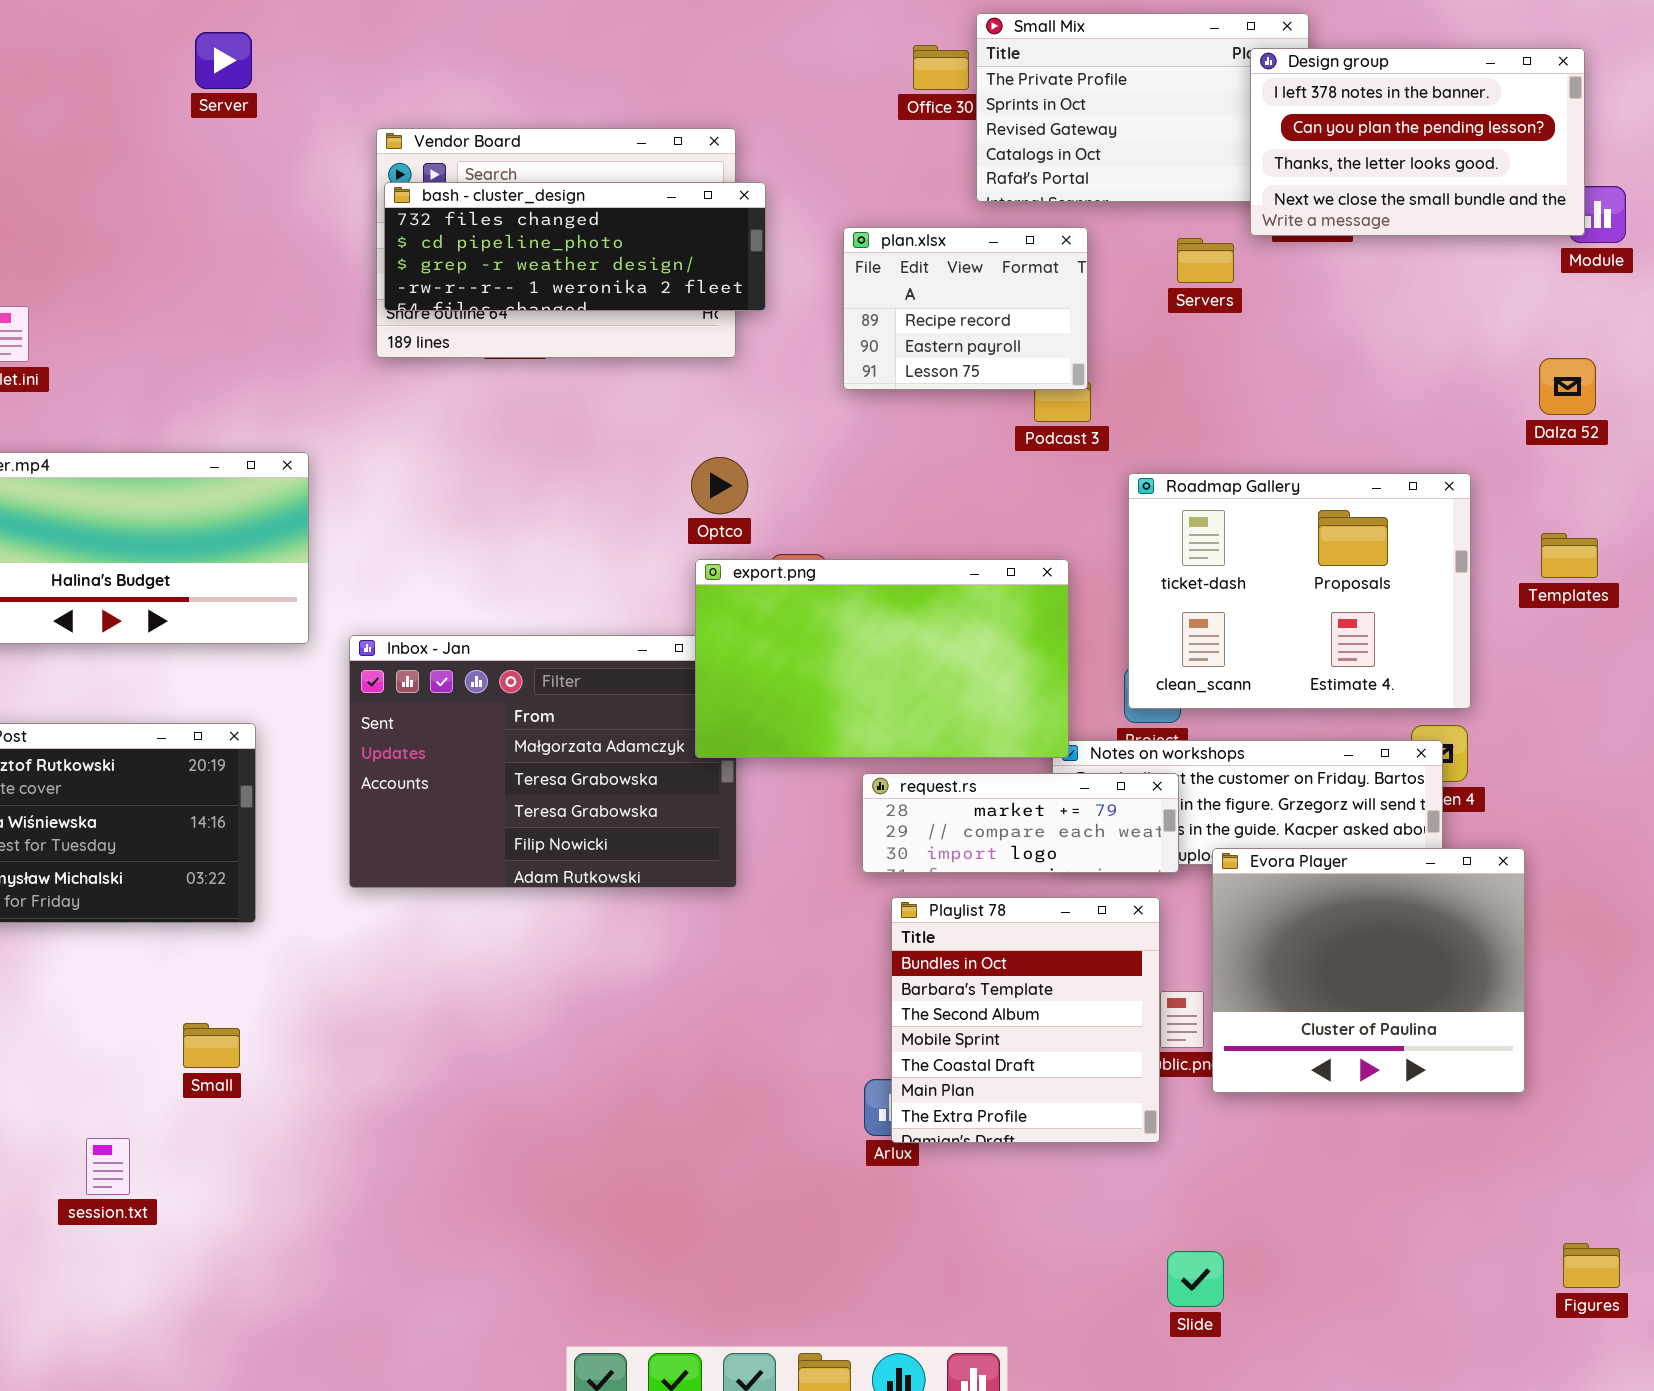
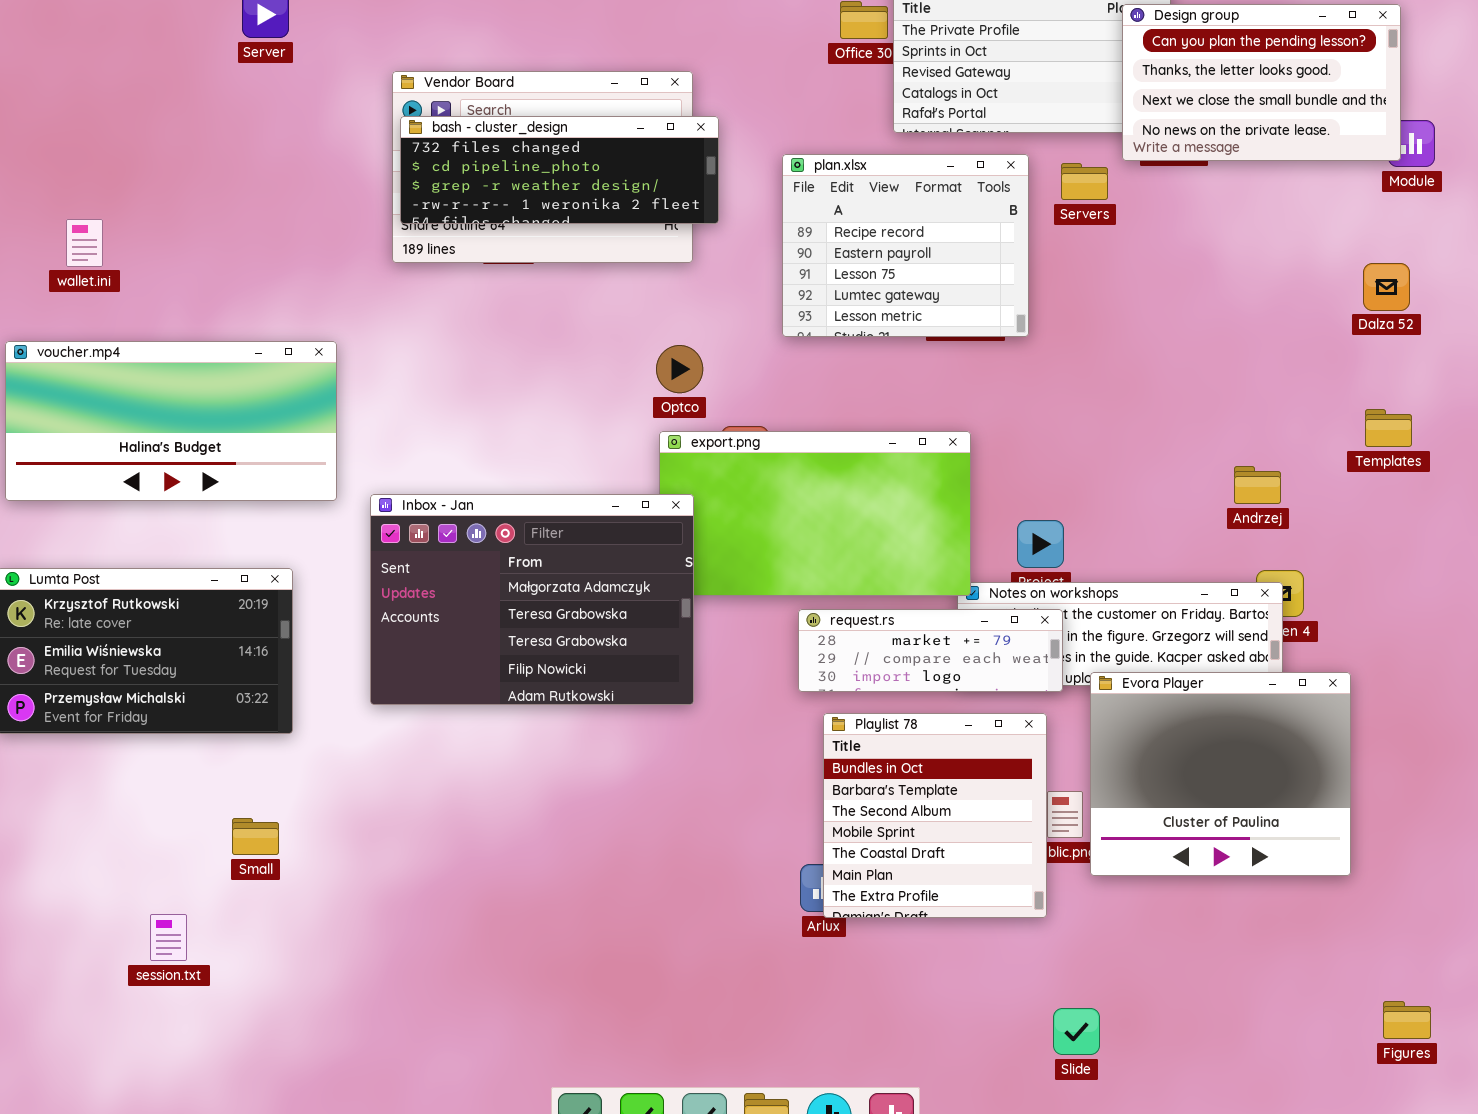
Design group: [1250,48,1585,236] -> [1122,4,1401,161], scrolled down 1 row
plan.xlsx: [843,227,1088,390] -> [782,154,1029,337], resized
Roadmap Gallery: [1128,473,1471,709] -> none, closed
Inbox - Jan: [349,635,737,888] -> [370,494,694,705], raised

